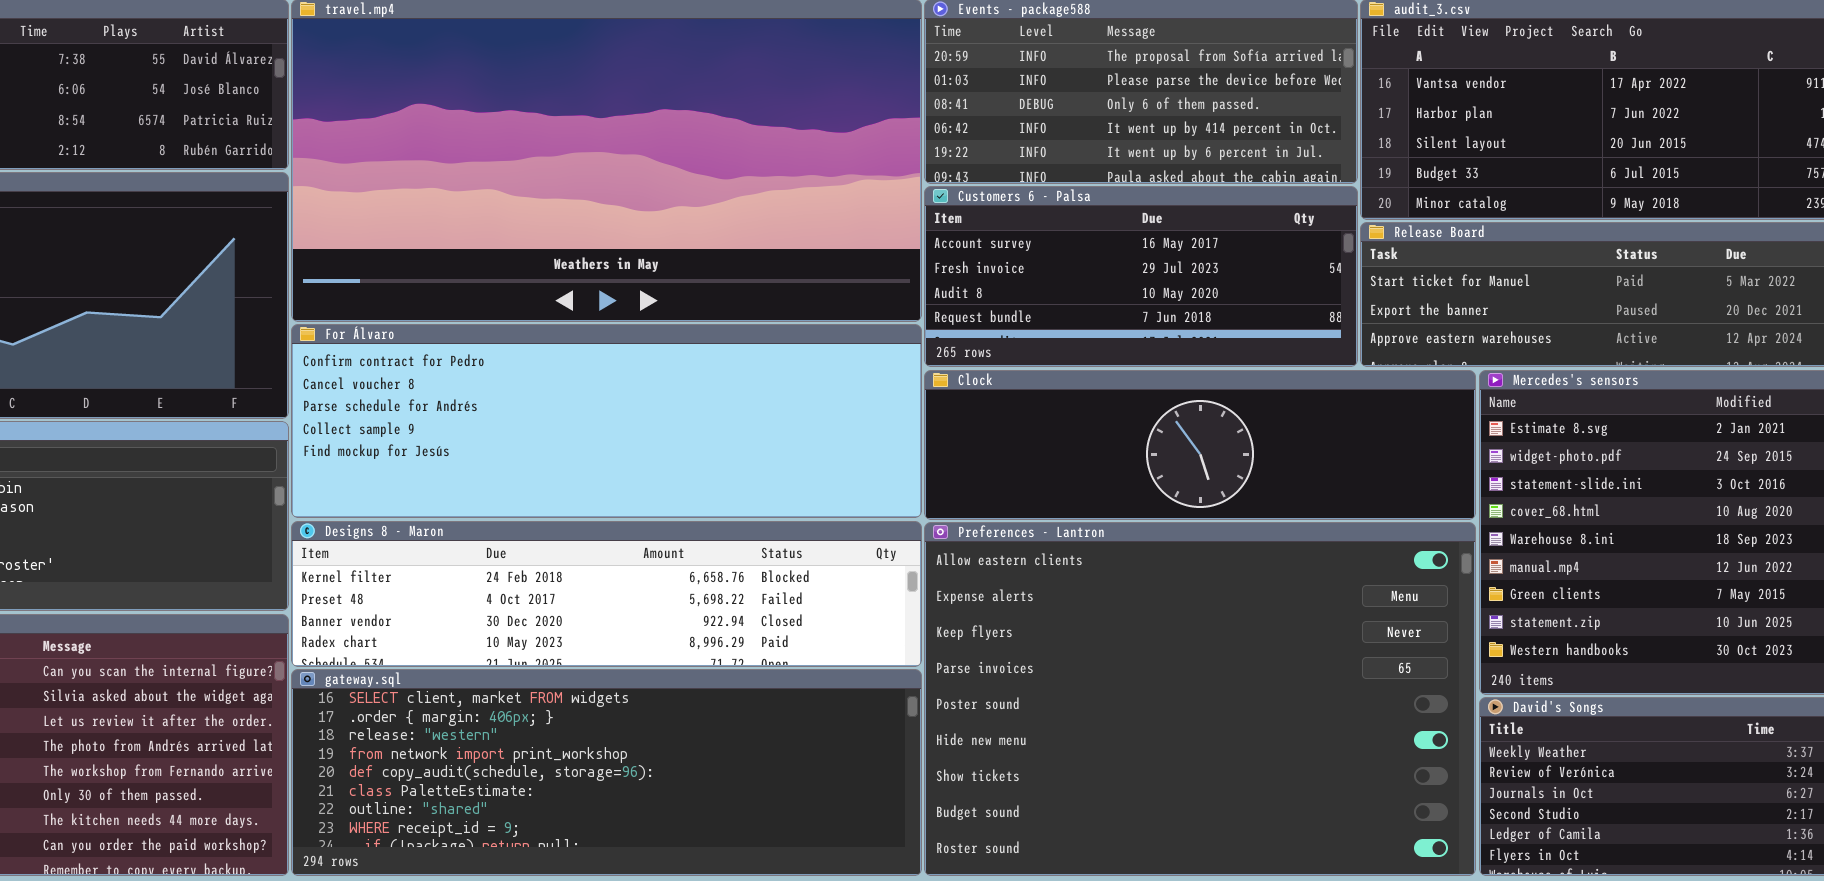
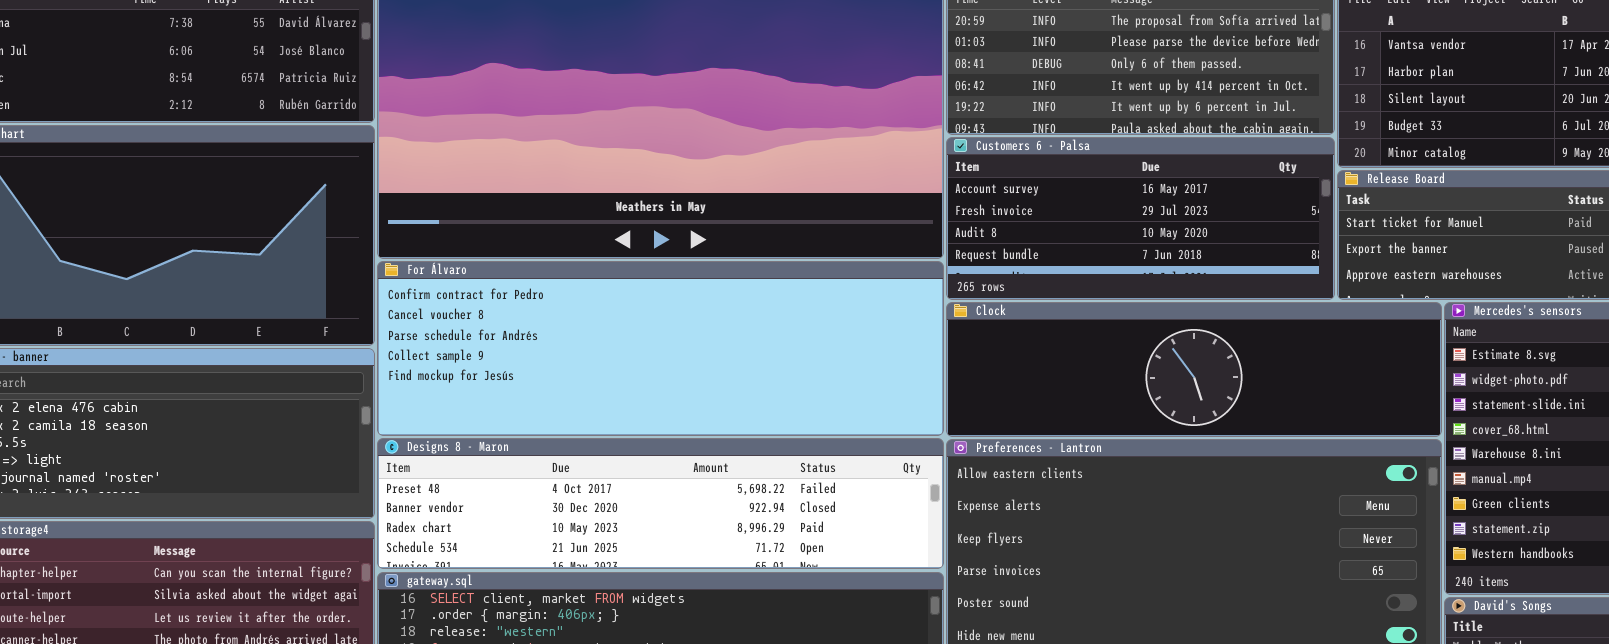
Designs 8 - Maron: [291,521,922,667] -> [377,438,944,569], scrolled down 1 row

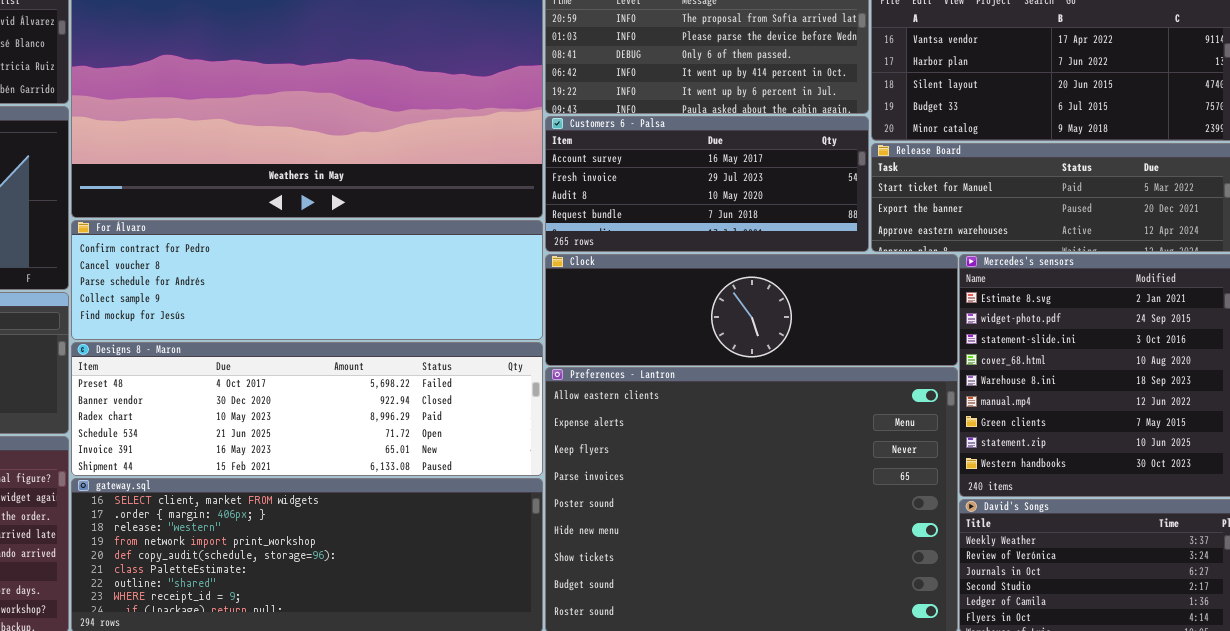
For Álvaro: [377,261,944,436] -> [71,220,543,340], resized
Designs 8 - Maron: [377,438,944,569] -> [71,342,543,476], resized

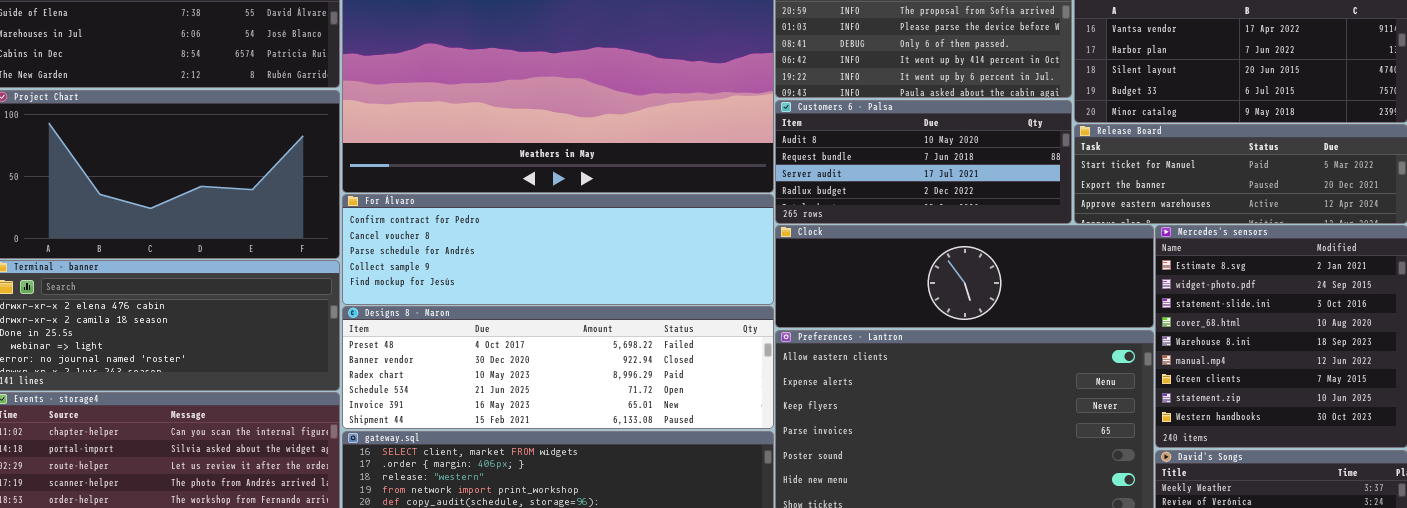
Customers 6 - Palsa: [545,116,869,252] -> [775,100,1072,224], scrolled down 2 rows

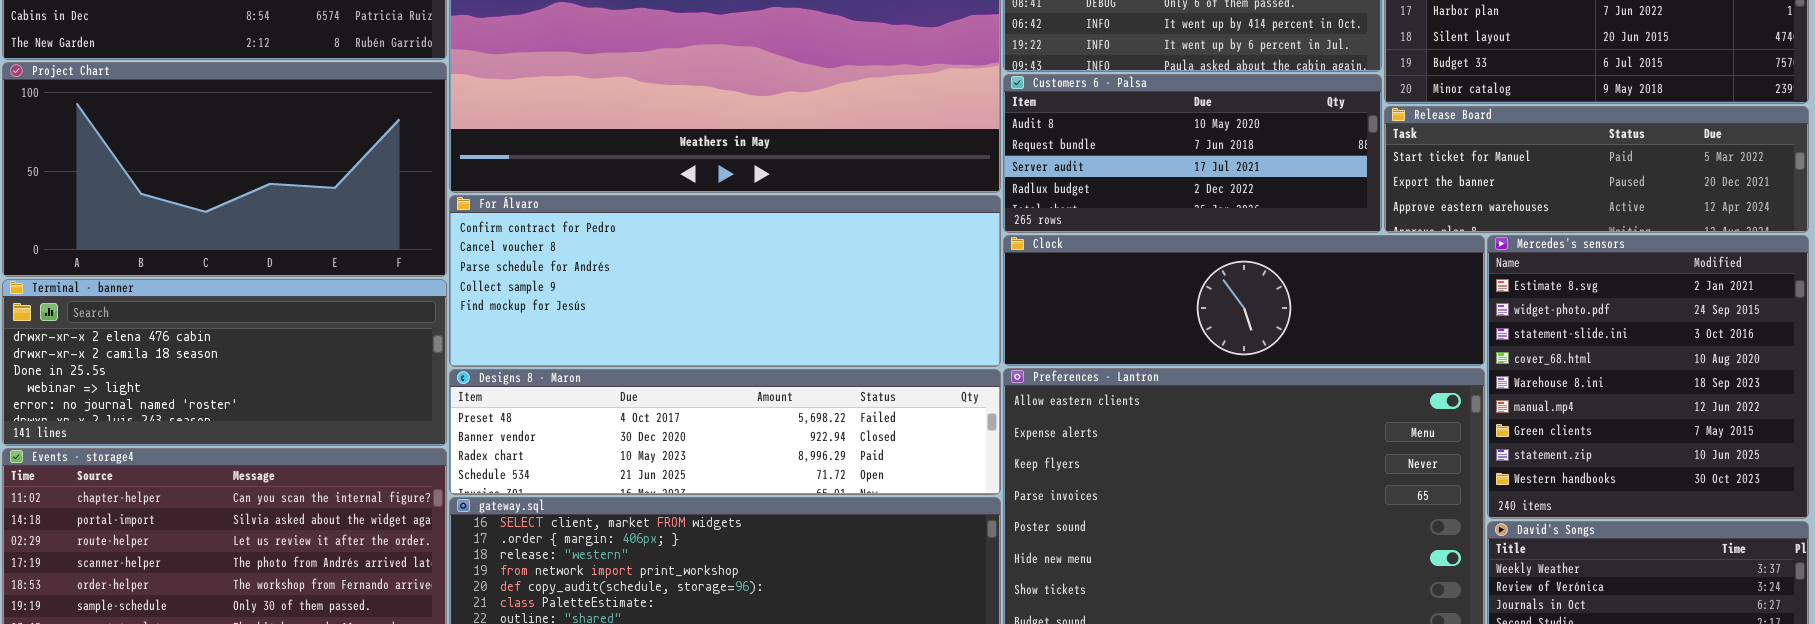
For Álvaro: [342,194,774,305] -> [449,195,1001,367], resized
Designs 8 - Maron: [342,306,774,429] -> [449,369,1001,495], resized

